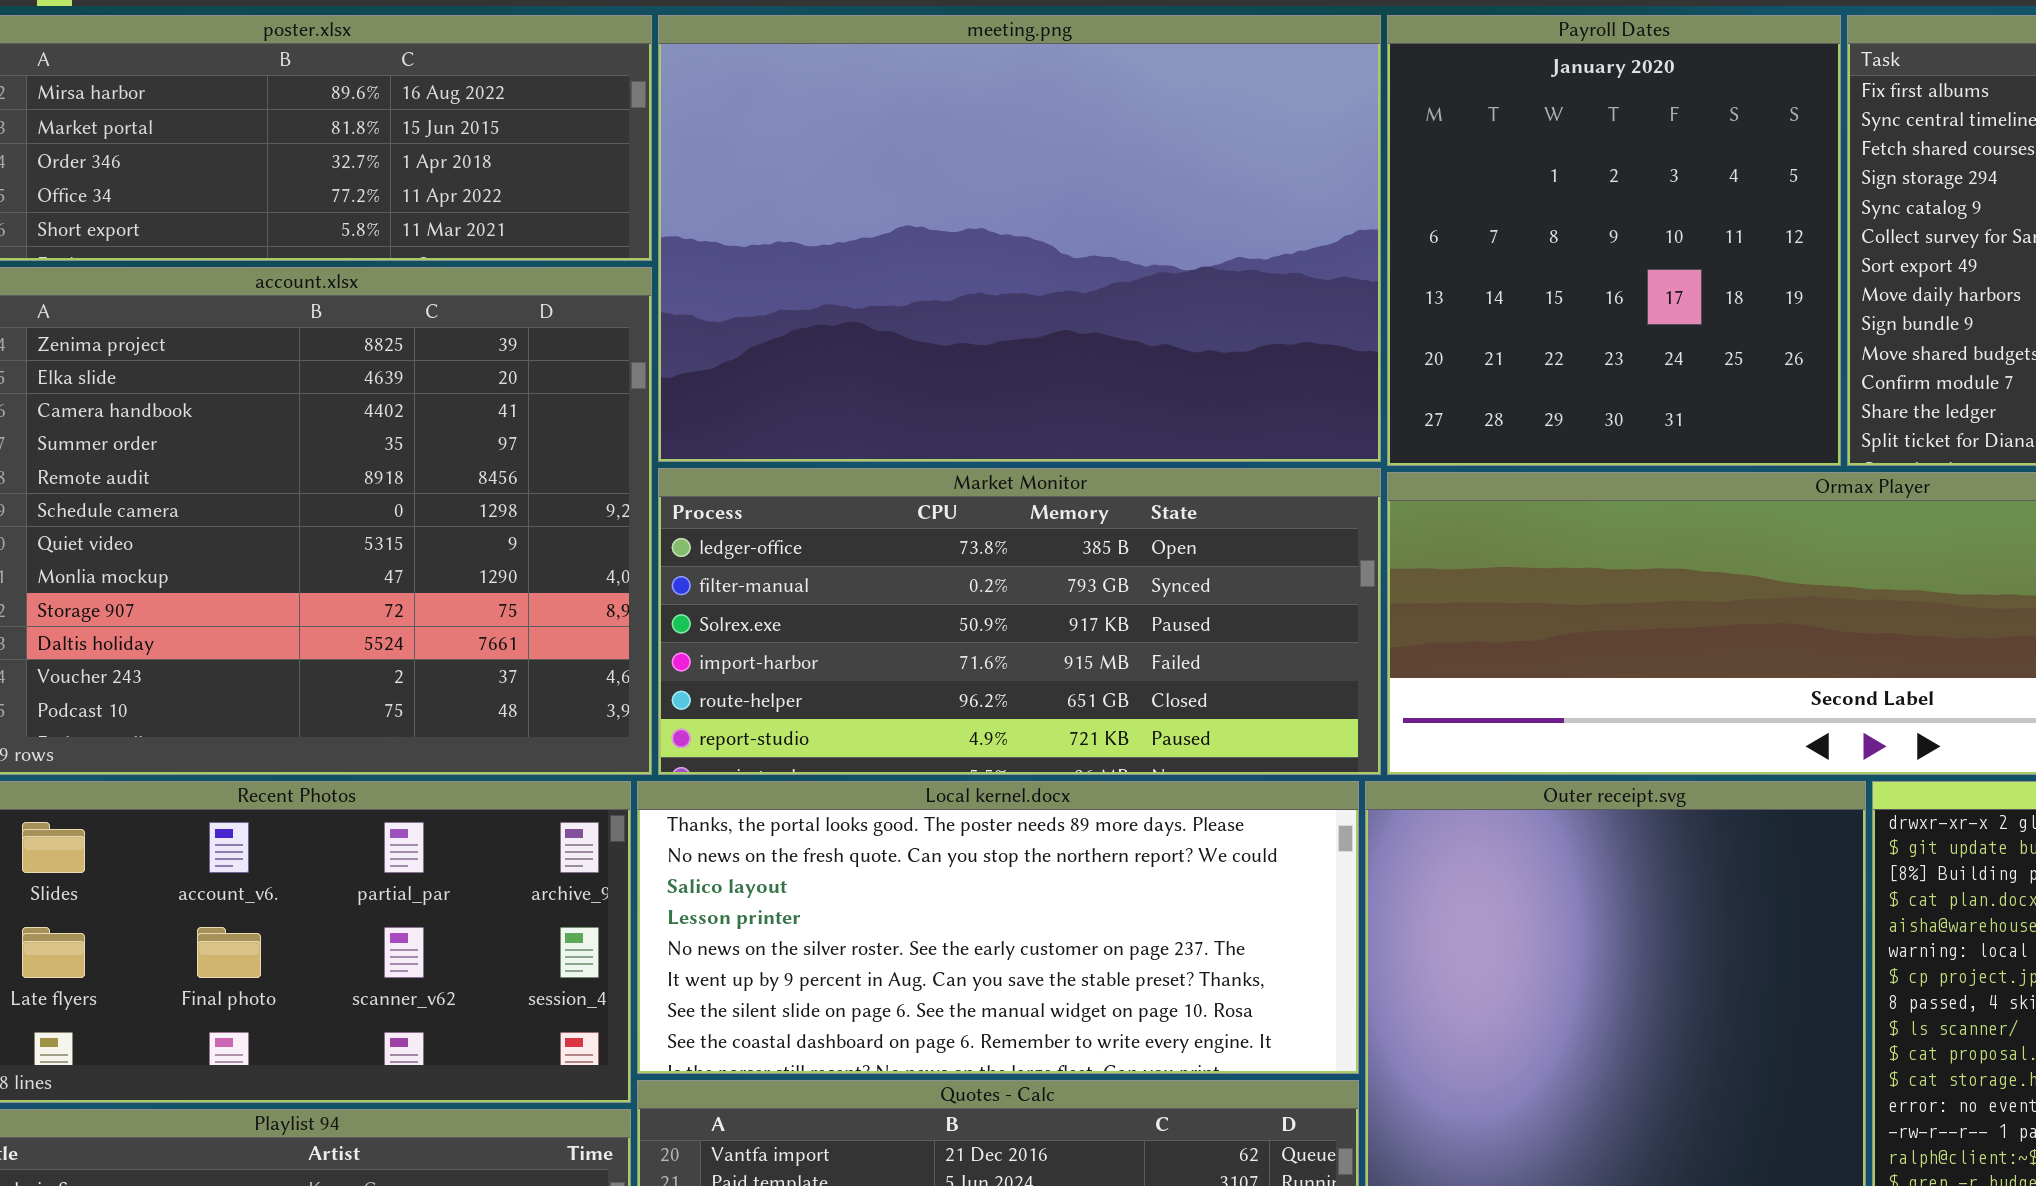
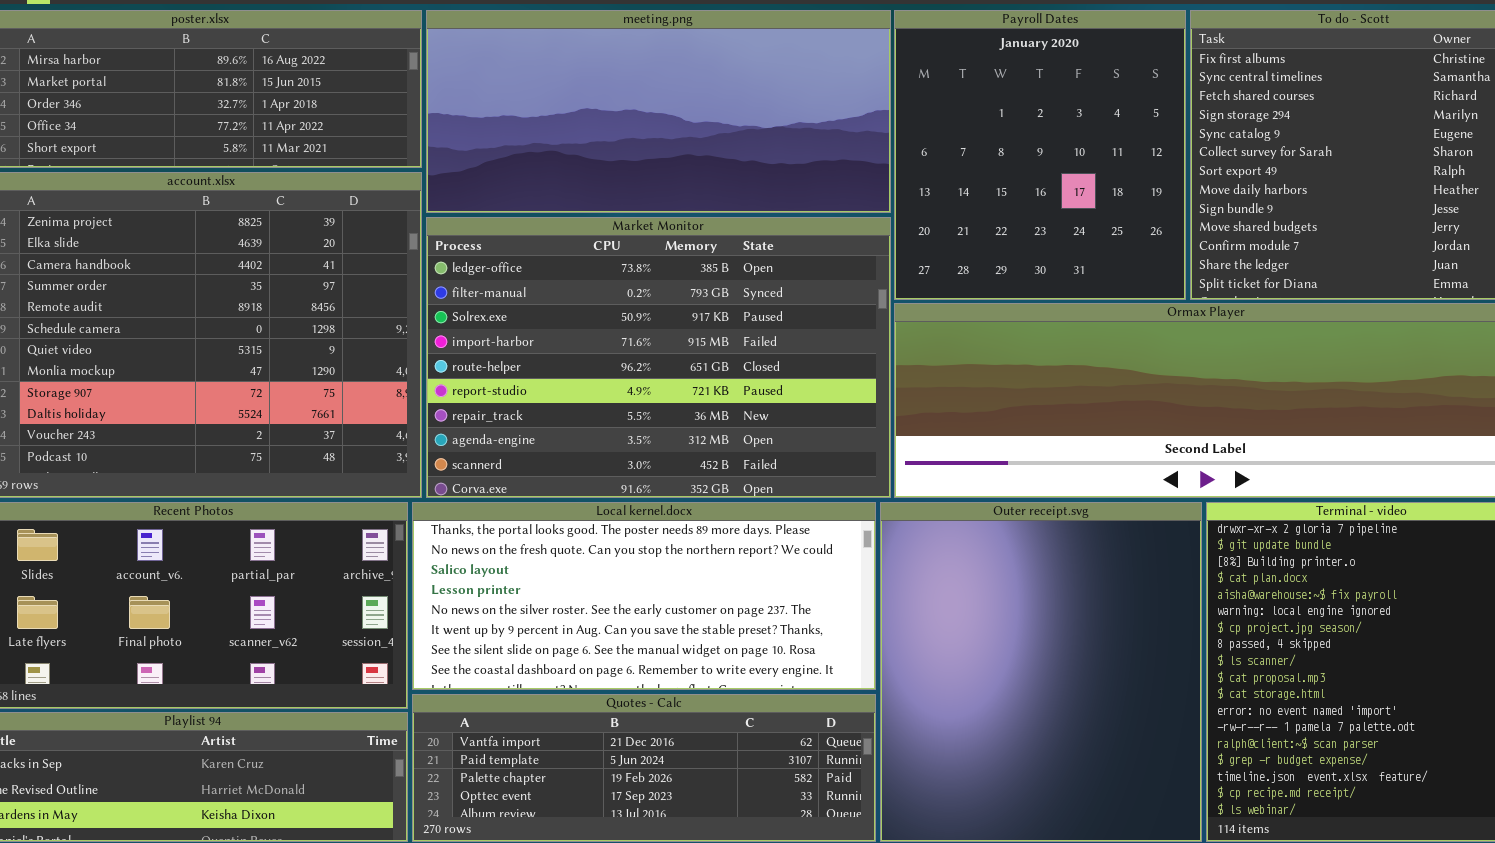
meeting.png: [658,15,1381,462] -> [426,10,891,213], resized
Market Monitor: [658,468,1381,775] -> [426,217,891,498], resized

